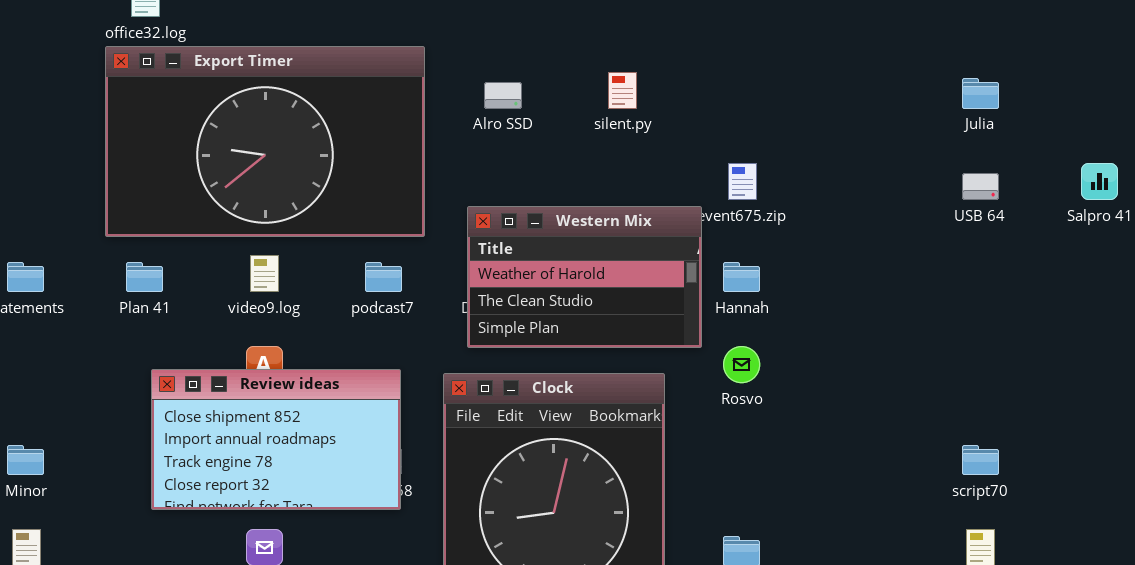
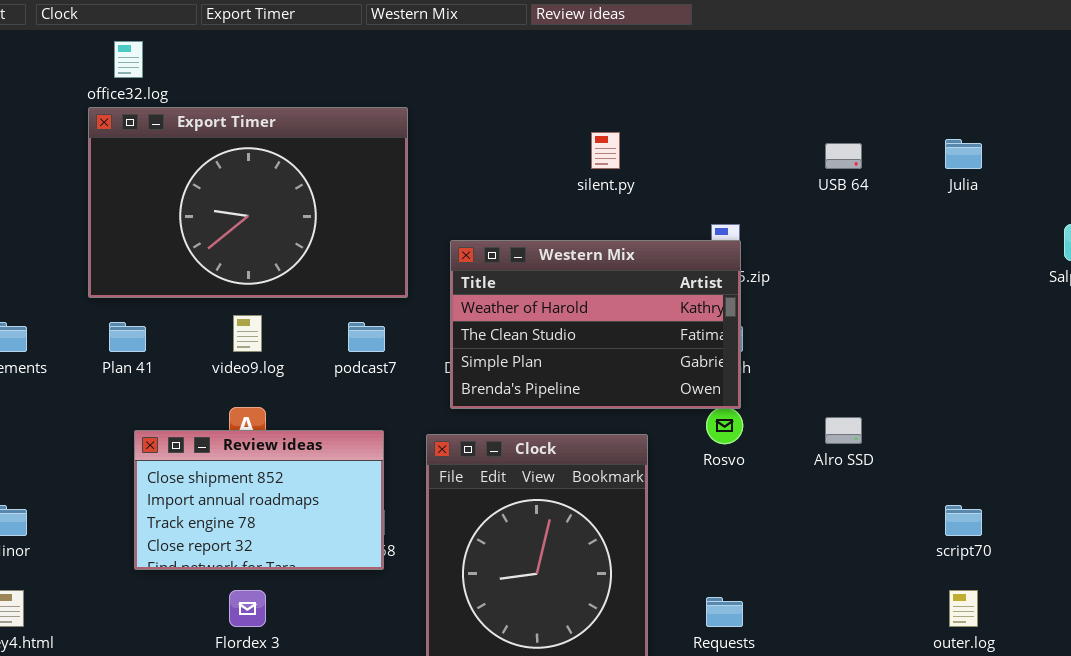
Alro SSD: [484,82,522,109] -> [825,417,862,444], moved
USB 64: [962,173,999,200] -> [825,143,862,169], moved
Western Mix: [467,206,702,348] -> [450,240,741,409], resized

